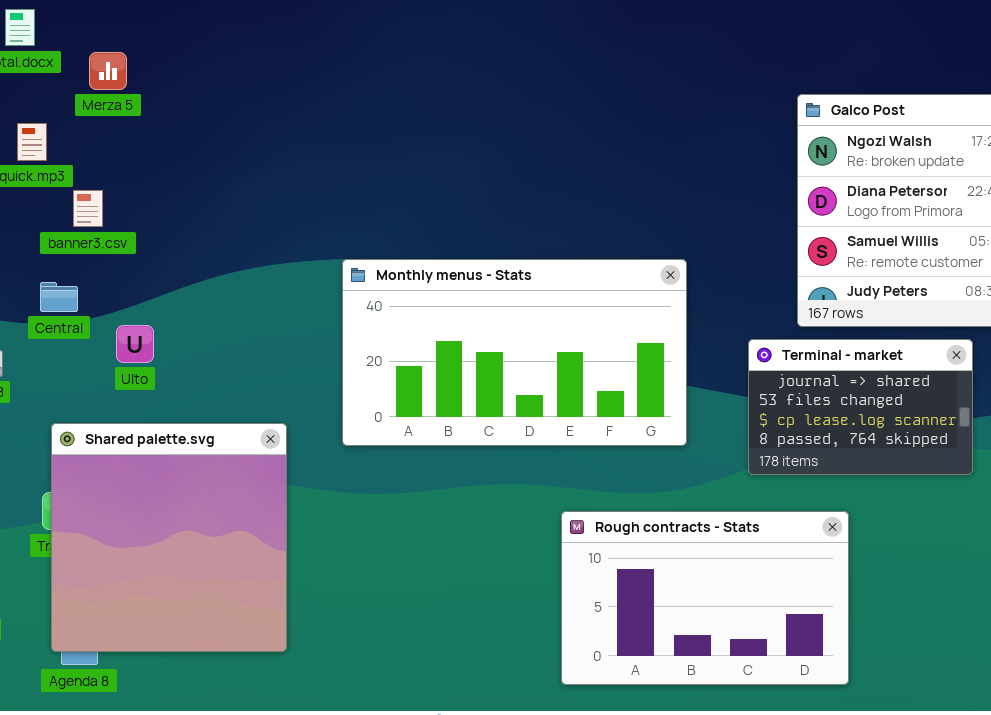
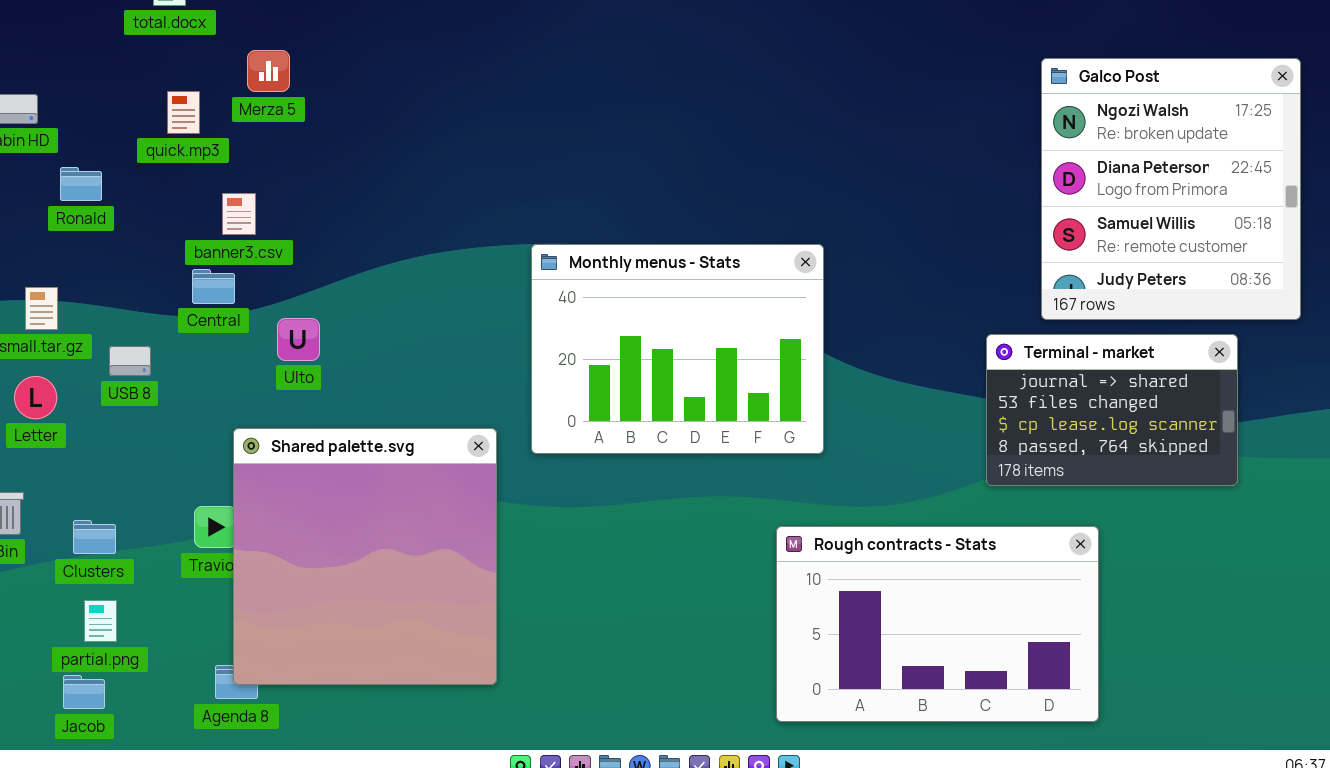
Merza 5: [89,52,127,90] -> [247,50,290,92], moved
banner3.csv: [73,190,103,227] -> [222,193,256,235], moved
Monthly menus - Stats: [342,259,687,446] -> [531,244,824,454], resized
Shared palette.svg: [51,423,287,652] -> [233,428,497,685], moved

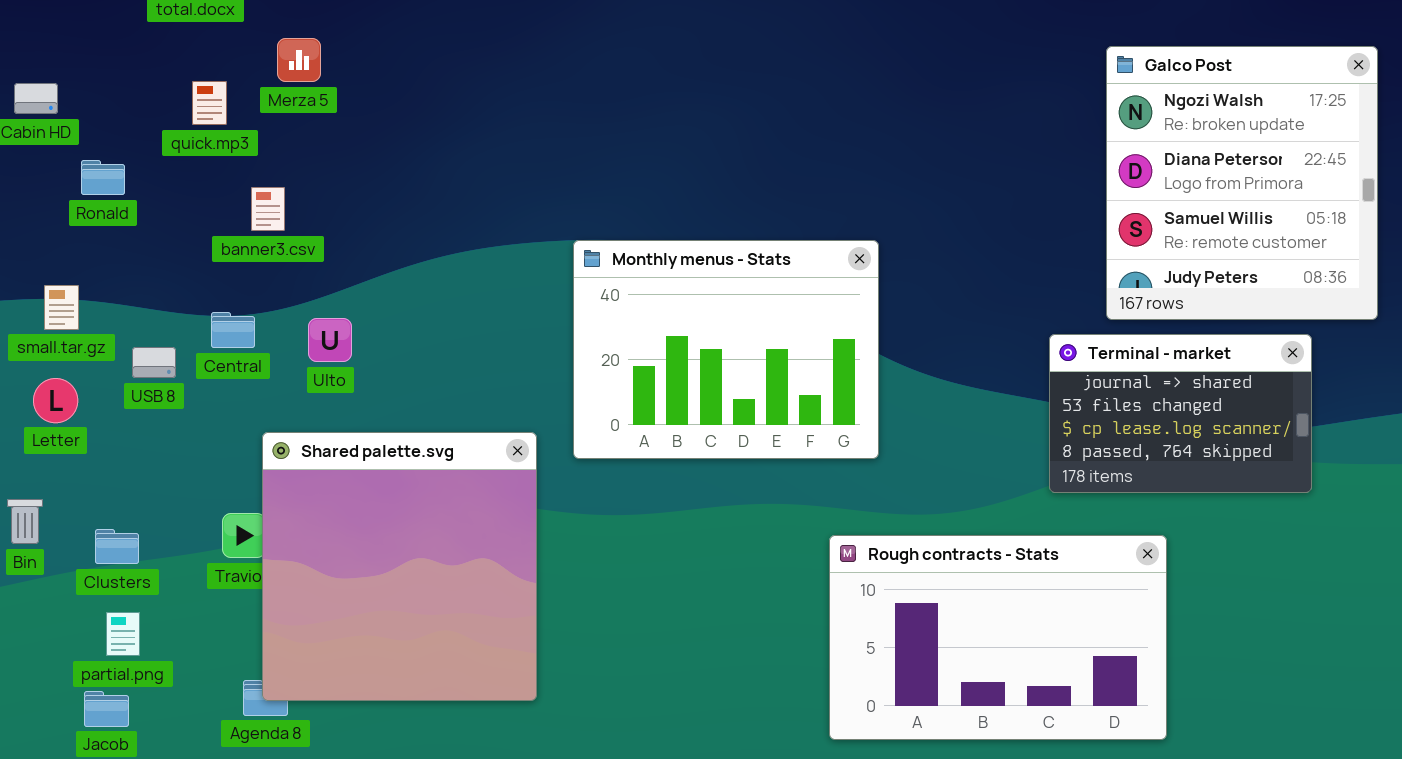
Central: [192,269,235,304] -> [211,312,255,348], moved

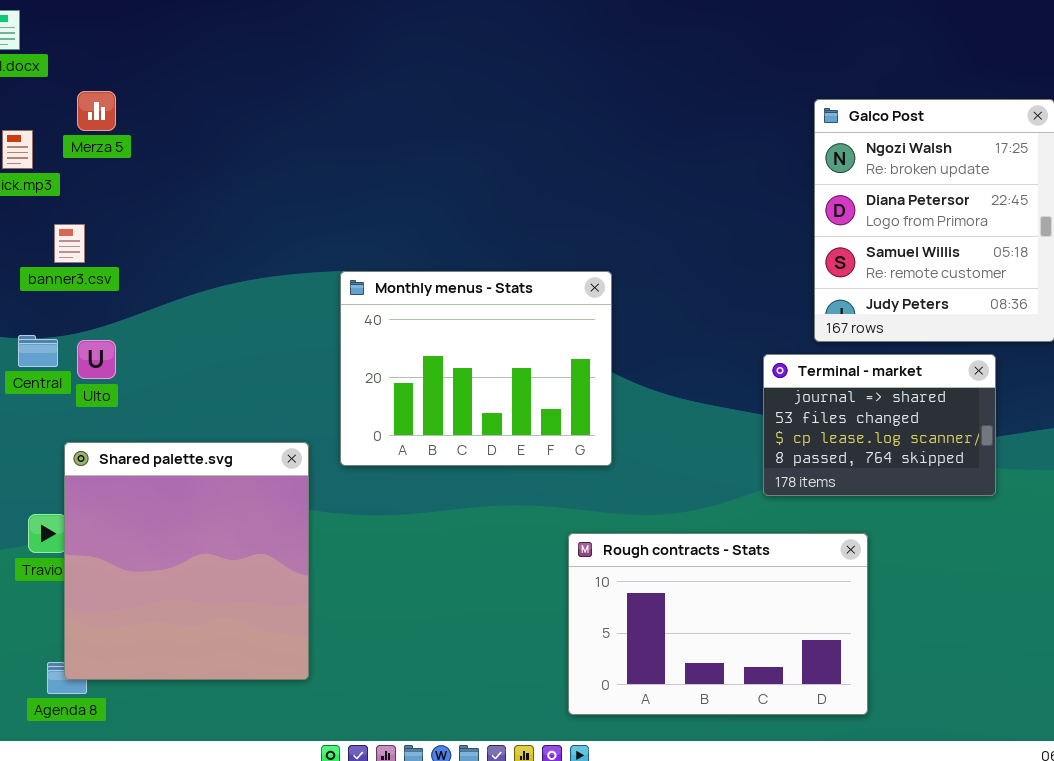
Ulto: [308,318,352,362] -> [77,340,116,379], moved

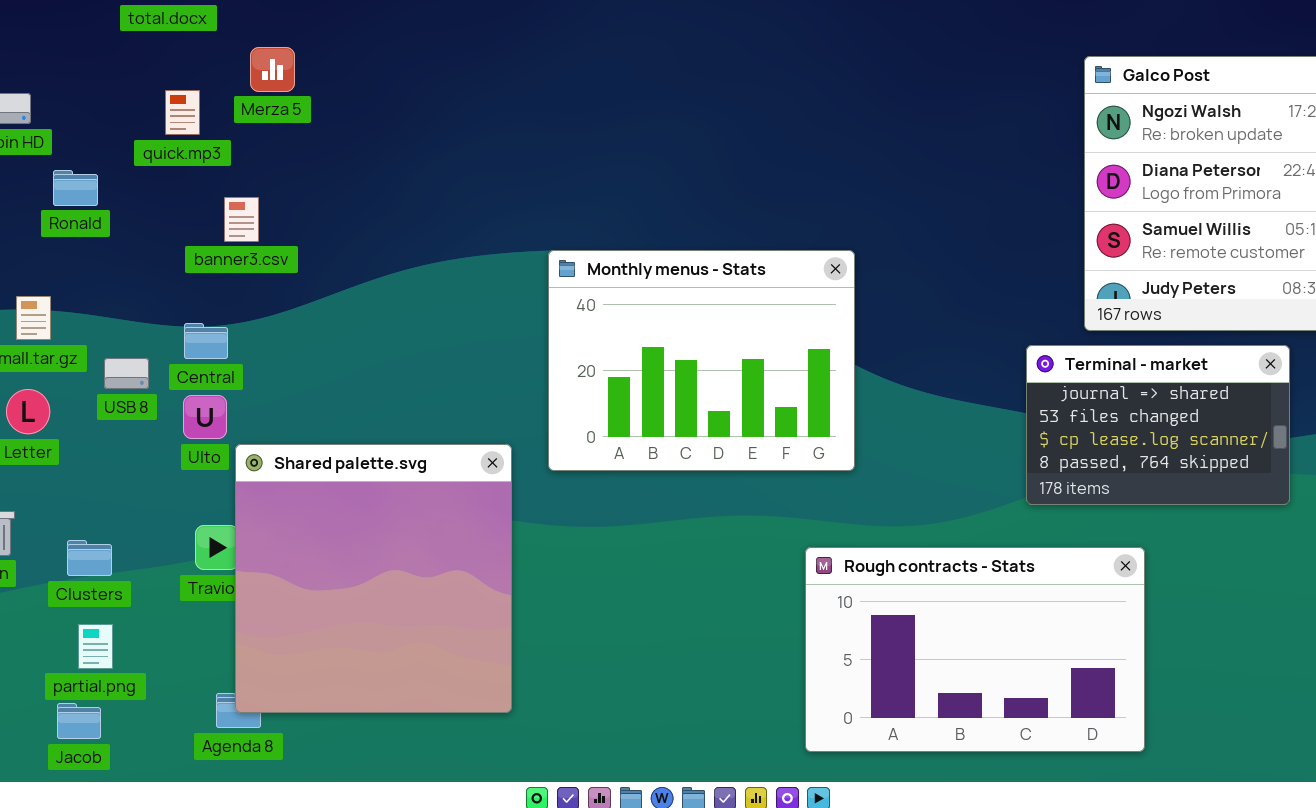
Ulto: [77,340,116,379] -> [183,395,227,439], moved

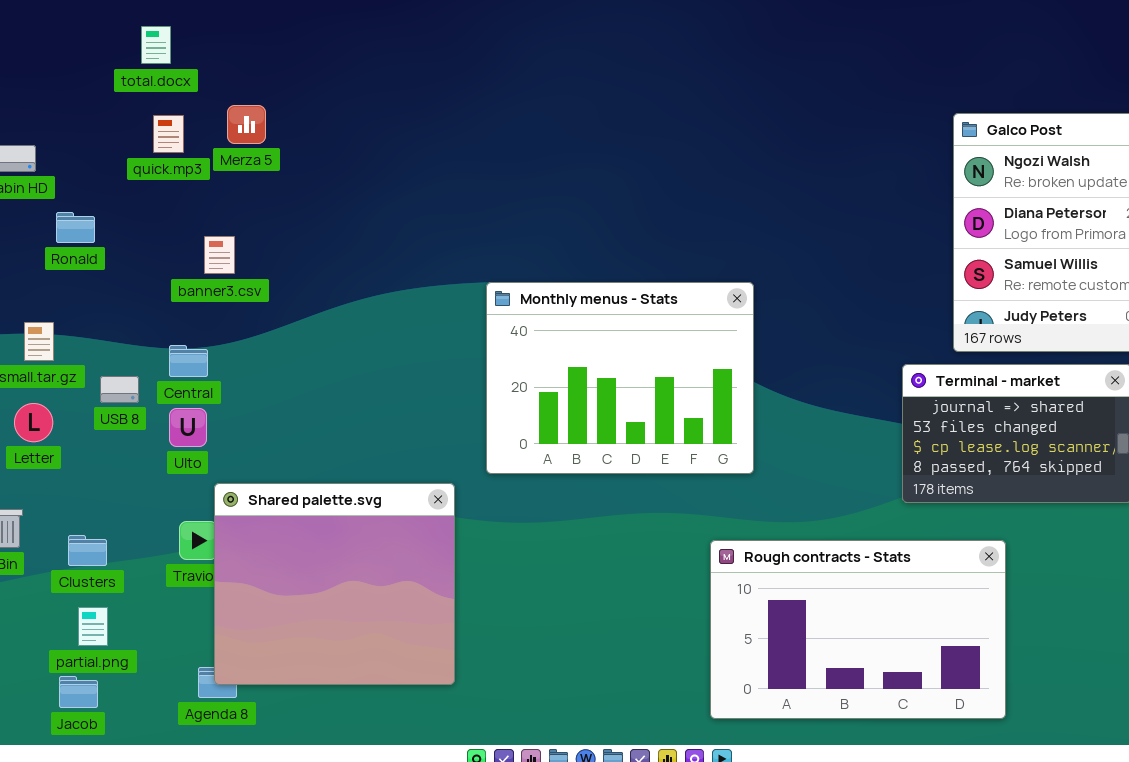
quick.mp3: [165,90,200,135] -> [153,115,184,153], moved
Shared palette.svg: [235,444,512,713] -> [214,483,455,685], resized

